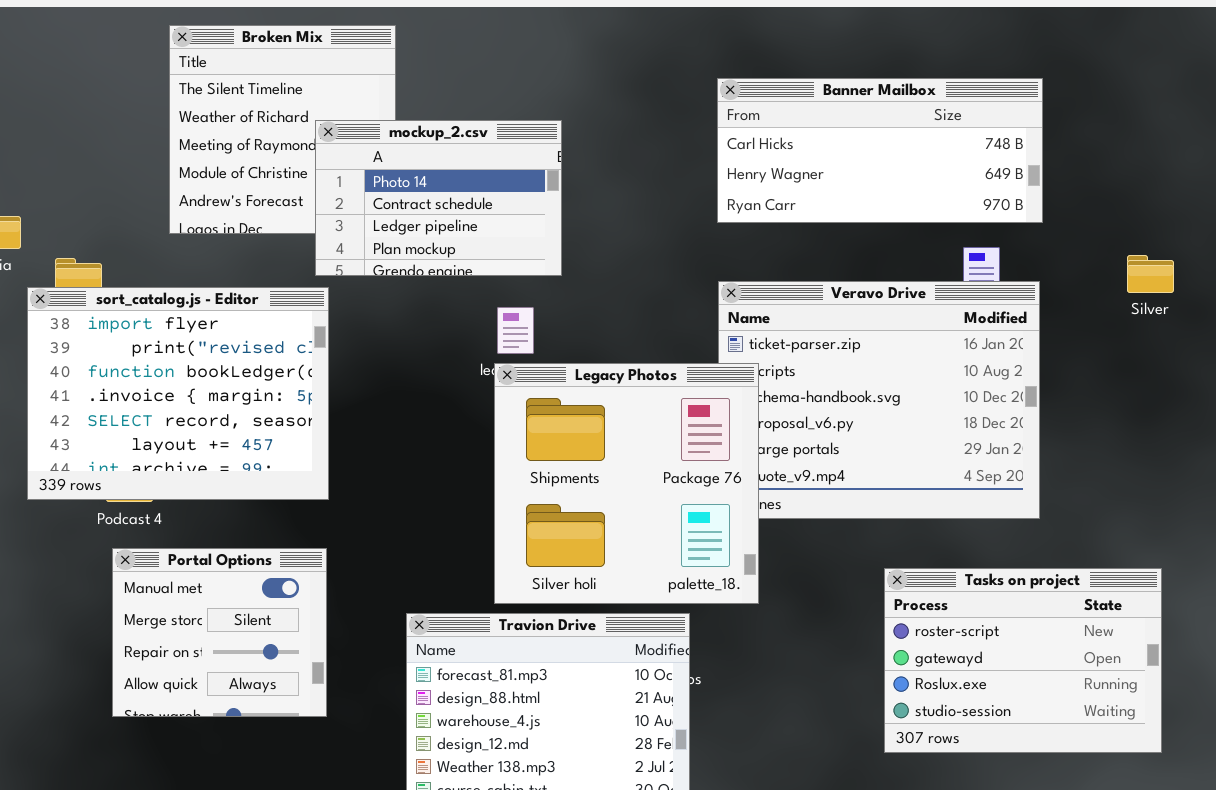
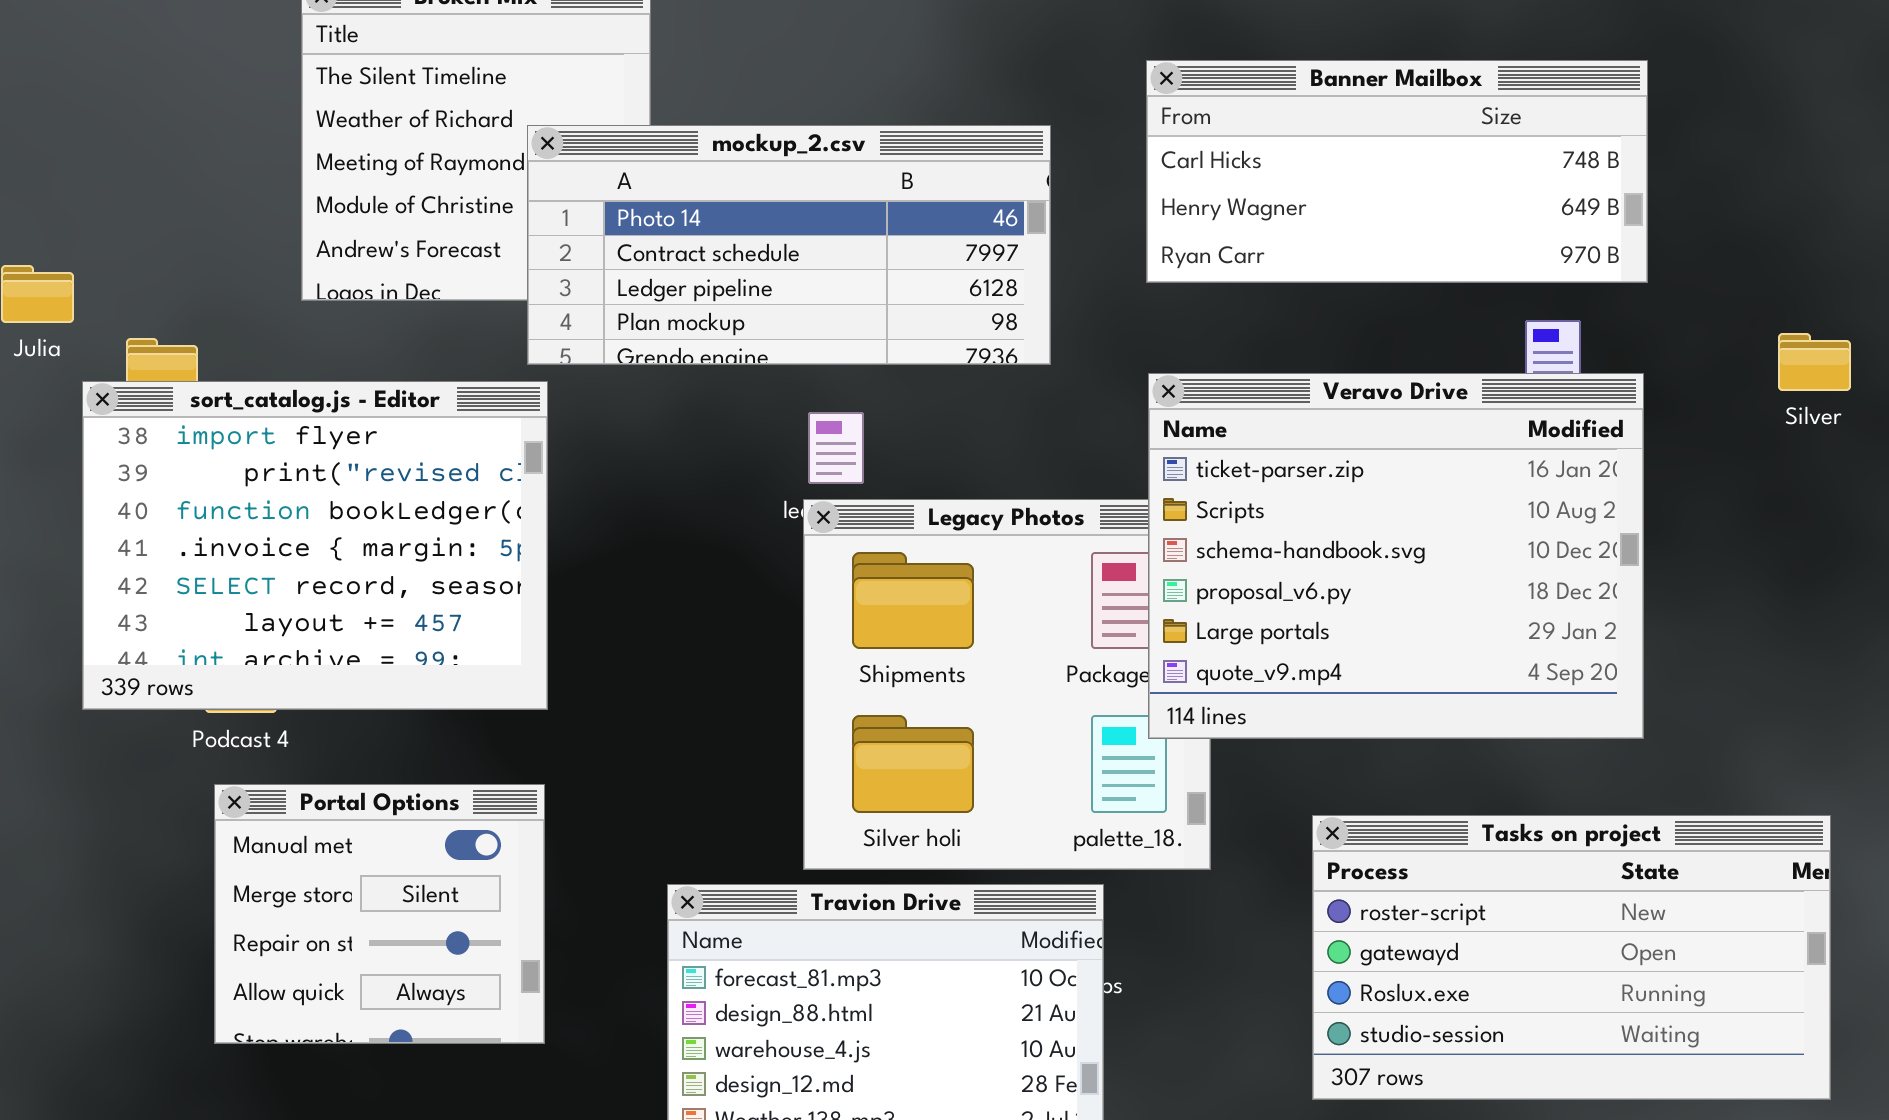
mockup_2.csv: [315,120,562,276] -> [527,125,1051,365], resized
Veravo Drive: [718,281,1040,519] -> [1148,373,1644,739], raised
Tasks on project: [884,568,1162,753] -> [1312,815,1831,1100], resized

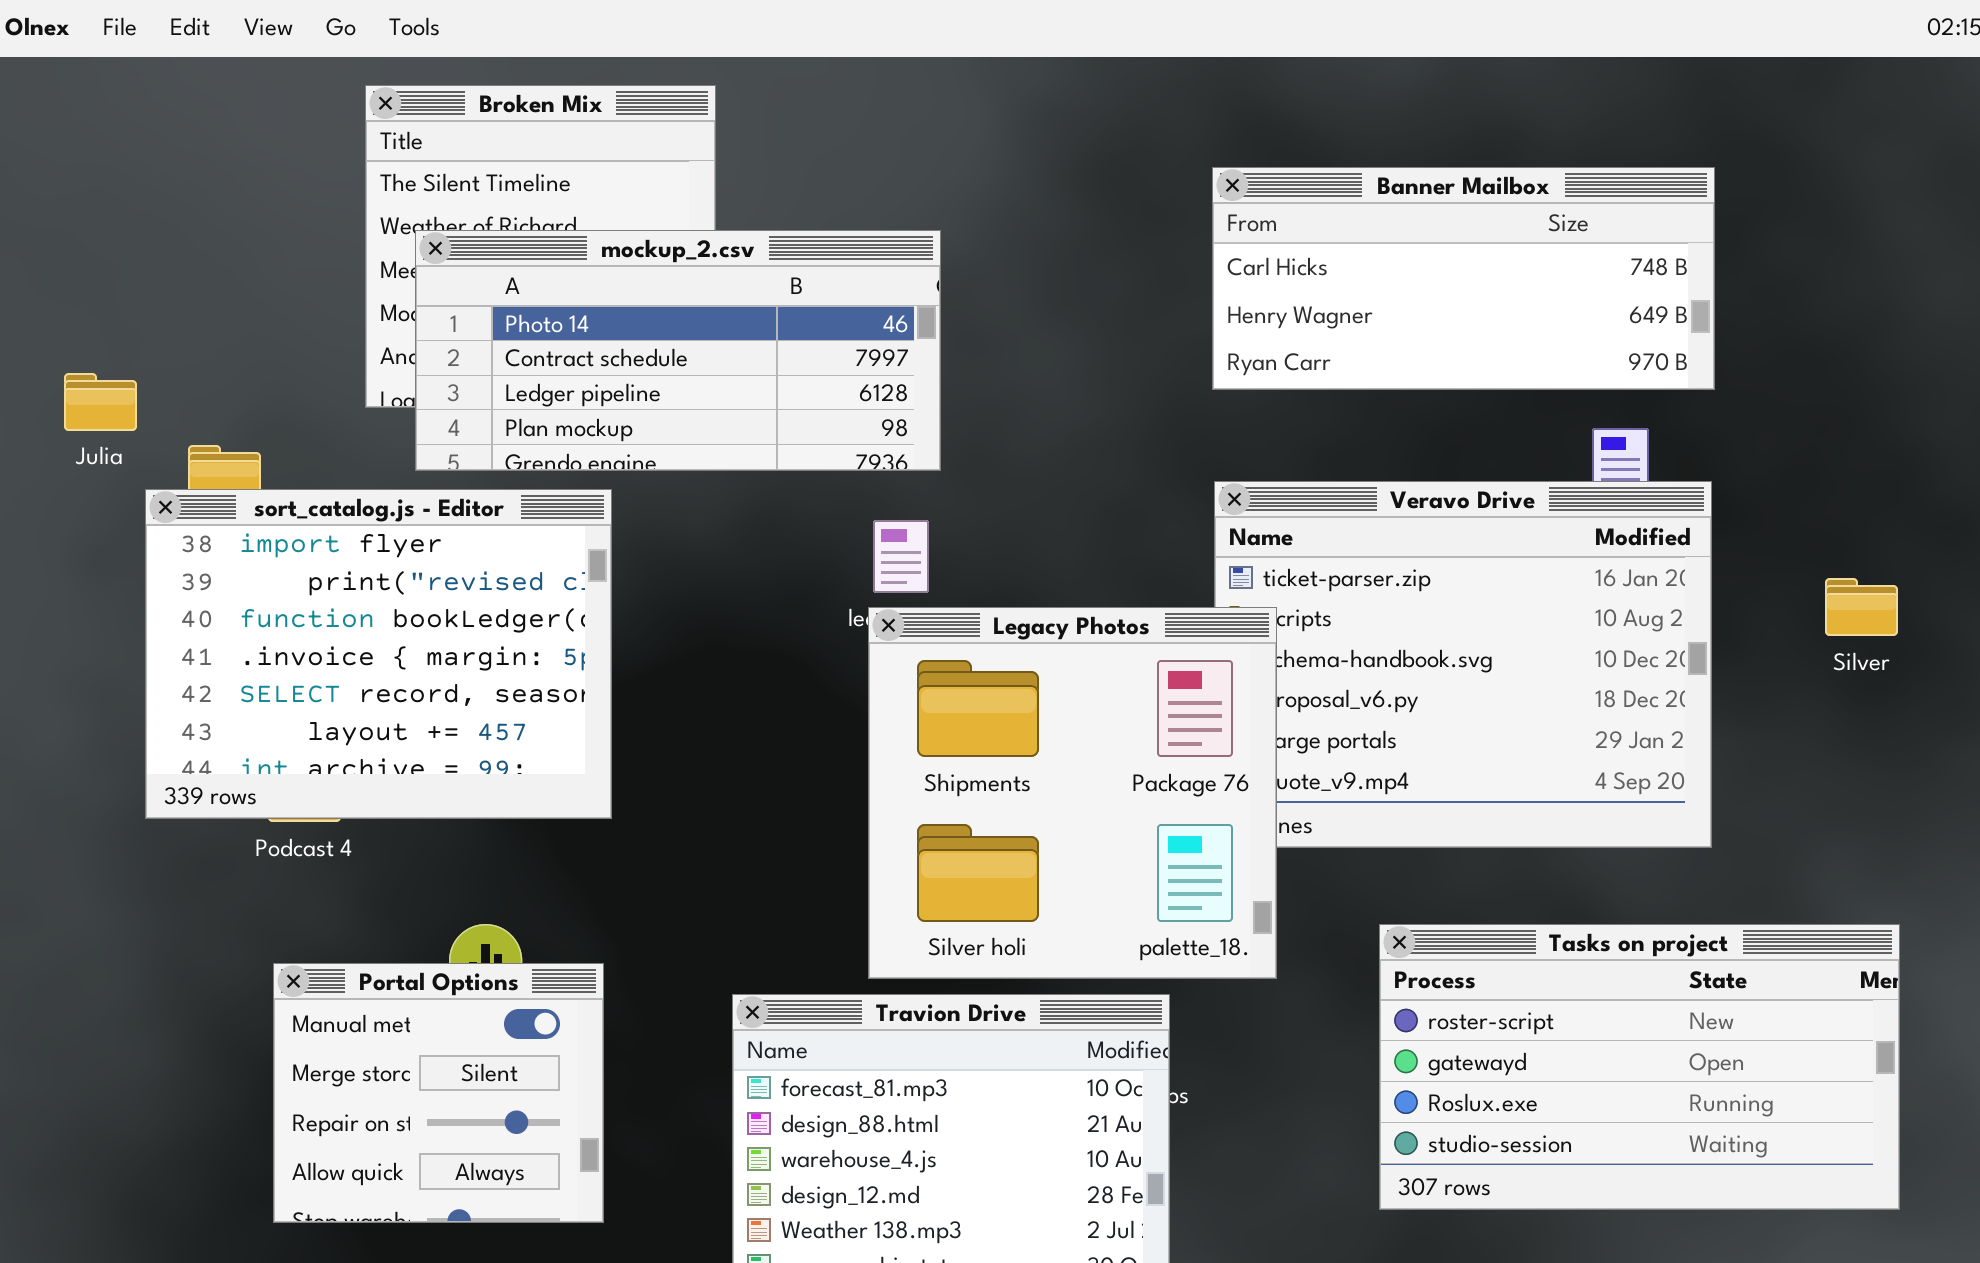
mockup_2.csv: [527,125,1051,365] -> [415,230,941,471], moved
Silver: [1778,333,1851,391] -> [1825,578,1898,636], moved
Legacy Photos: [803,499,1211,870] -> [868,607,1277,979], raised
Portal Options: [214,784,545,1044] -> [273,963,604,1223], moved

